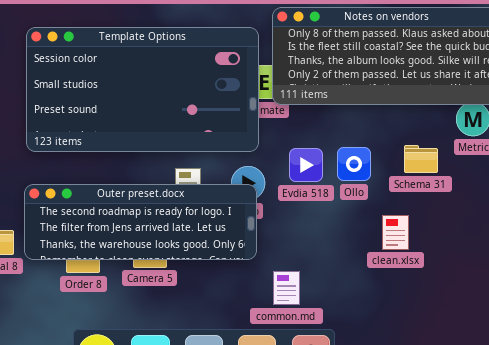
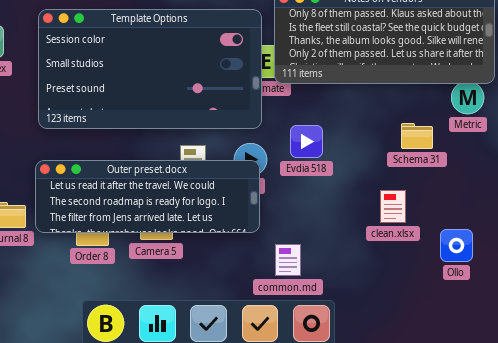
Ollo: [337,147,371,181] -> [440,229,473,262], moved
Outer preset.docx: [24,184,257,260] -> [35,160,260,233], scrolled up 1 row

